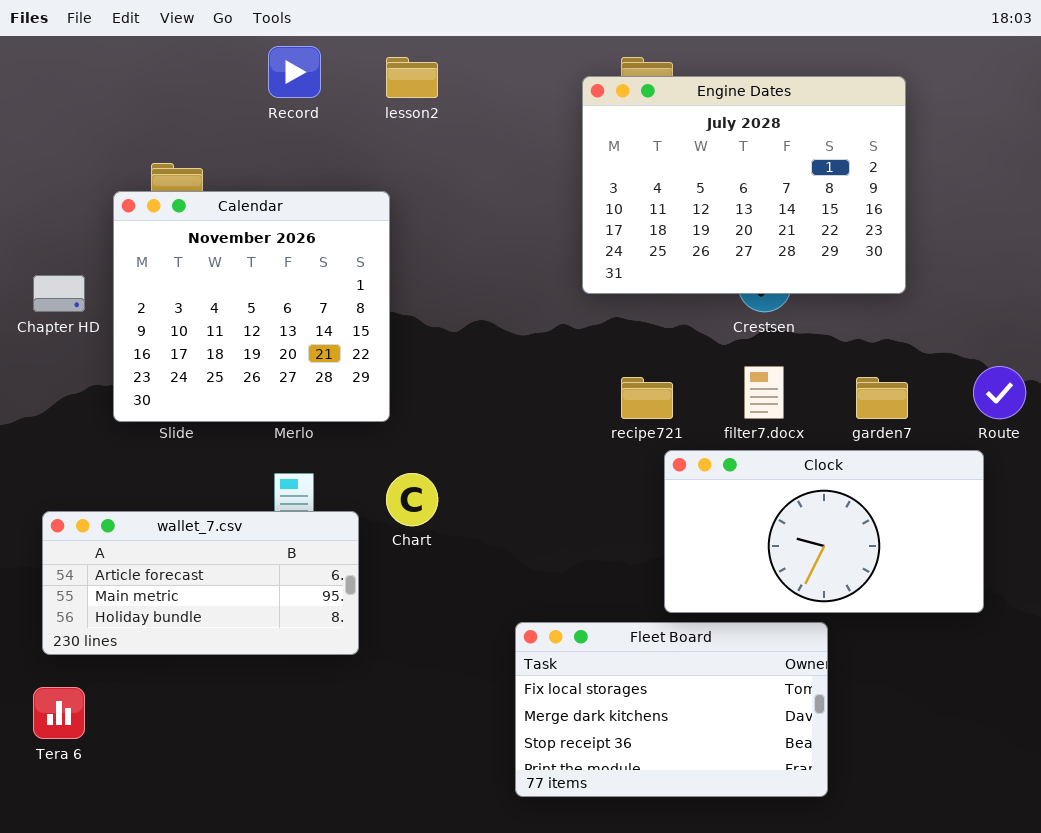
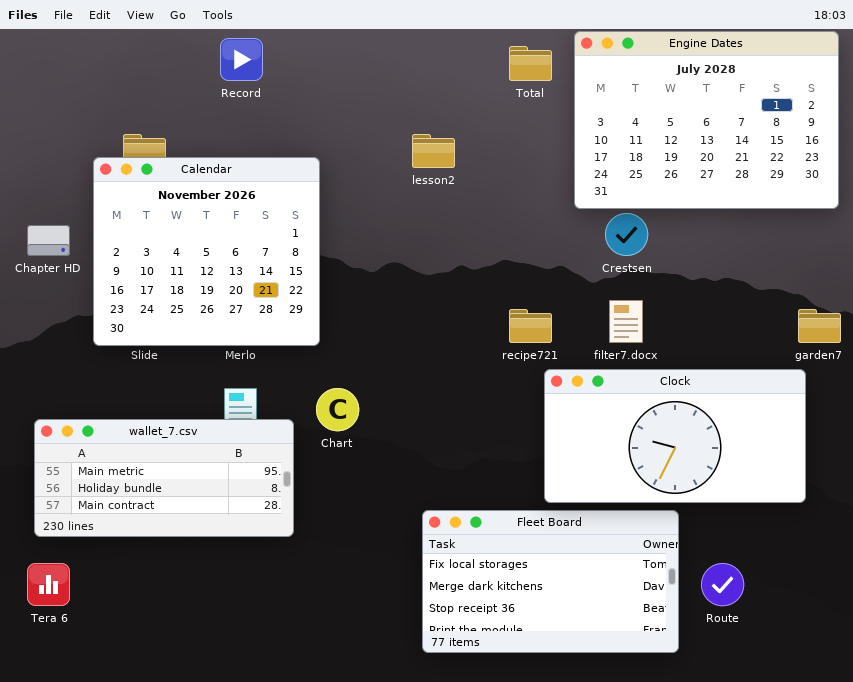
lesson2: [386,57,438,98] -> [412,134,455,168], moved
Engine Dates: [582,76,906,294] -> [574,31,839,209], moved
Route: [973,366,1026,419] -> [701,563,744,606], moved
garden7: [856,377,908,419] -> [798,309,841,343], moved
wallet_7.csv: [42,511,359,655] -> [34,419,294,537], scrolled down 1 row

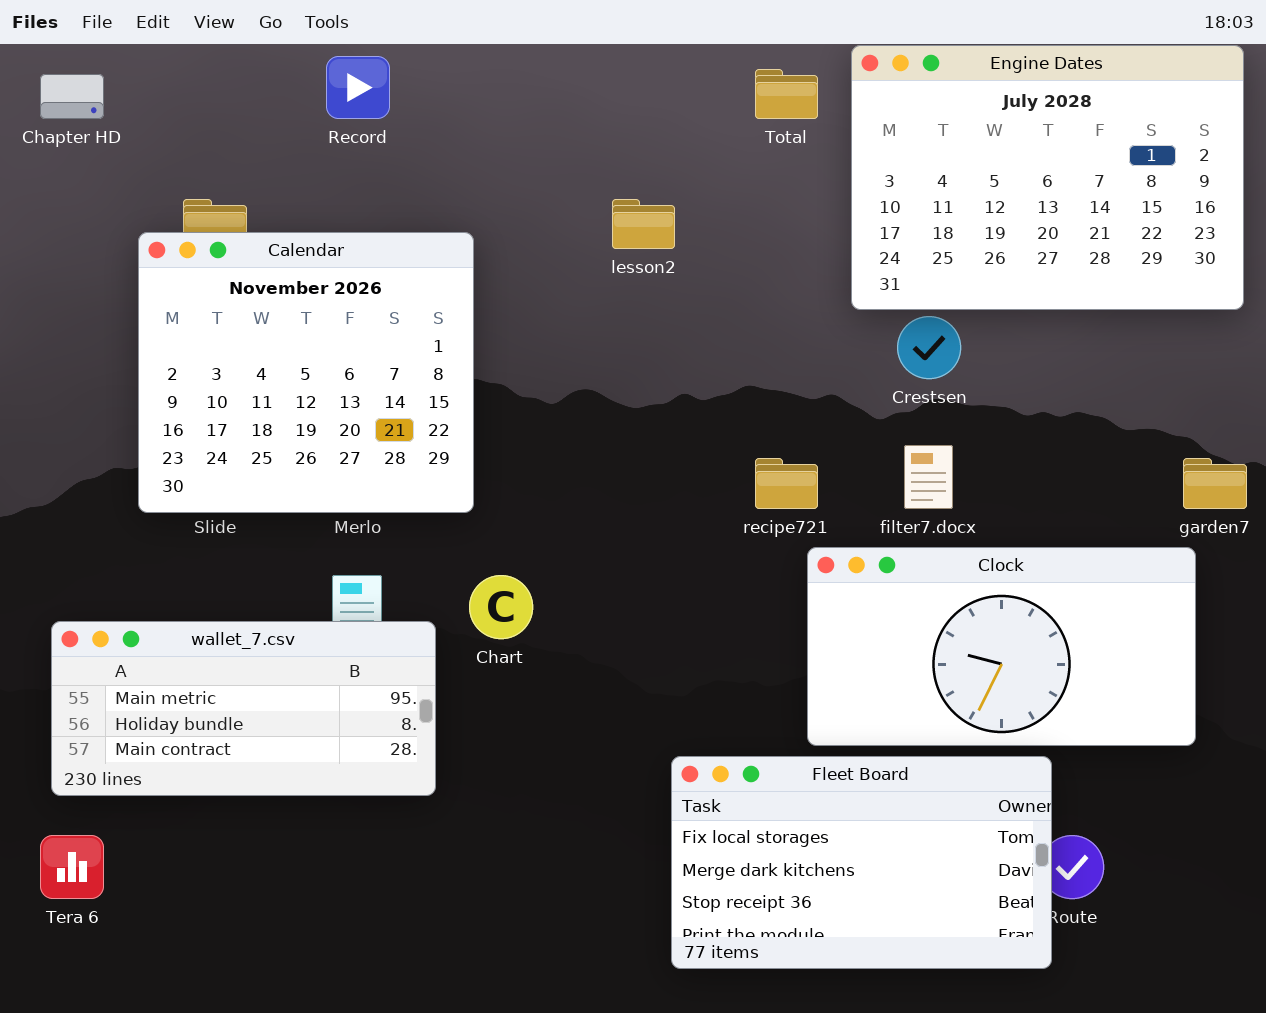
Chapter HD: [27,225,70,256] -> [40,74,104,119], moved
Fleet Board: [422,510,679,653] -> [671,756,1052,969], moved

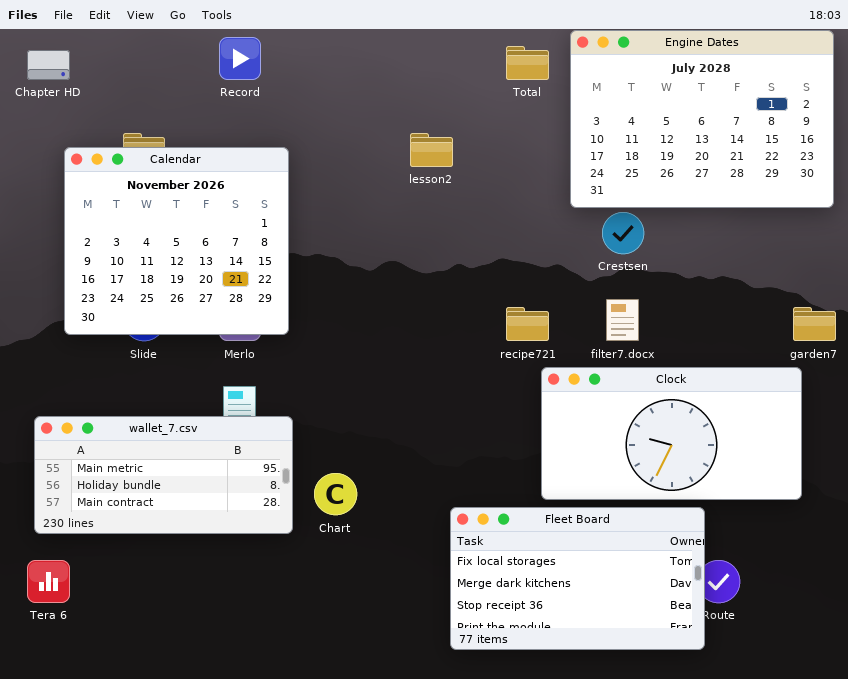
Calendar: [138,232,474,513] -> [64,147,289,335], moved
Chart: [469,575,533,639] -> [314,473,357,515], moved

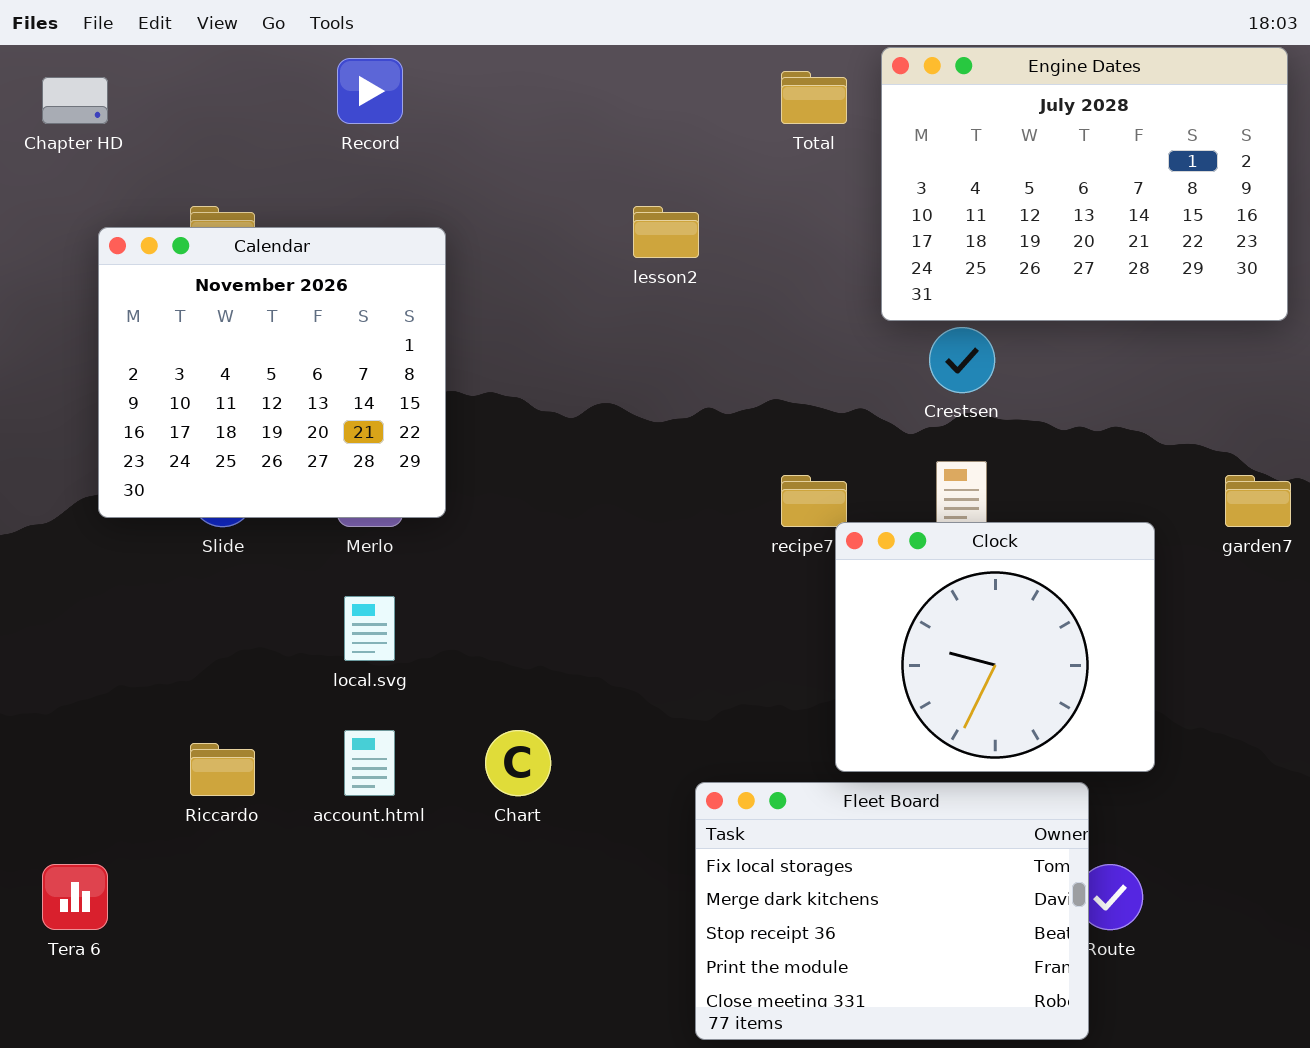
Clock: [541,367,802,500] -> [835,522,1155,772], resized
wallet_7.csv: [34,416,293,534] -> none, closed
Fleet Board: [450,507,705,650] -> [695,782,1089,1040], resized

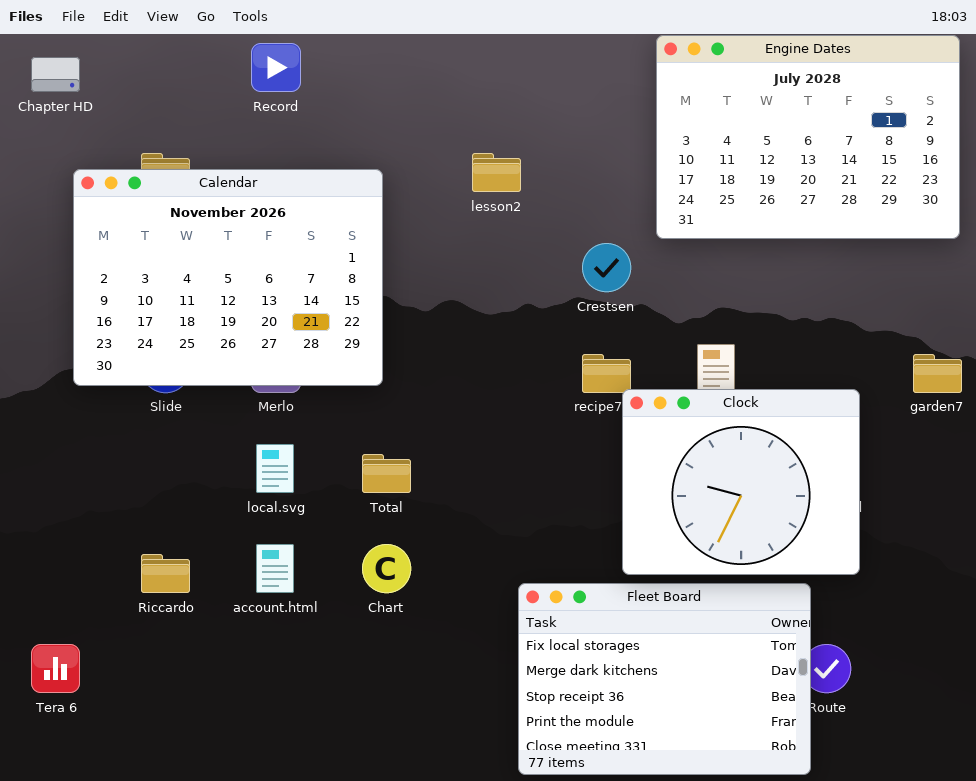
Total: [781,71,847,124] -> [362,454,411,493], moved
Calendar: [98,227,446,518] -> [73,169,383,386], resized
Crestsen: [929,327,995,393] -> [582,243,631,292], moved

